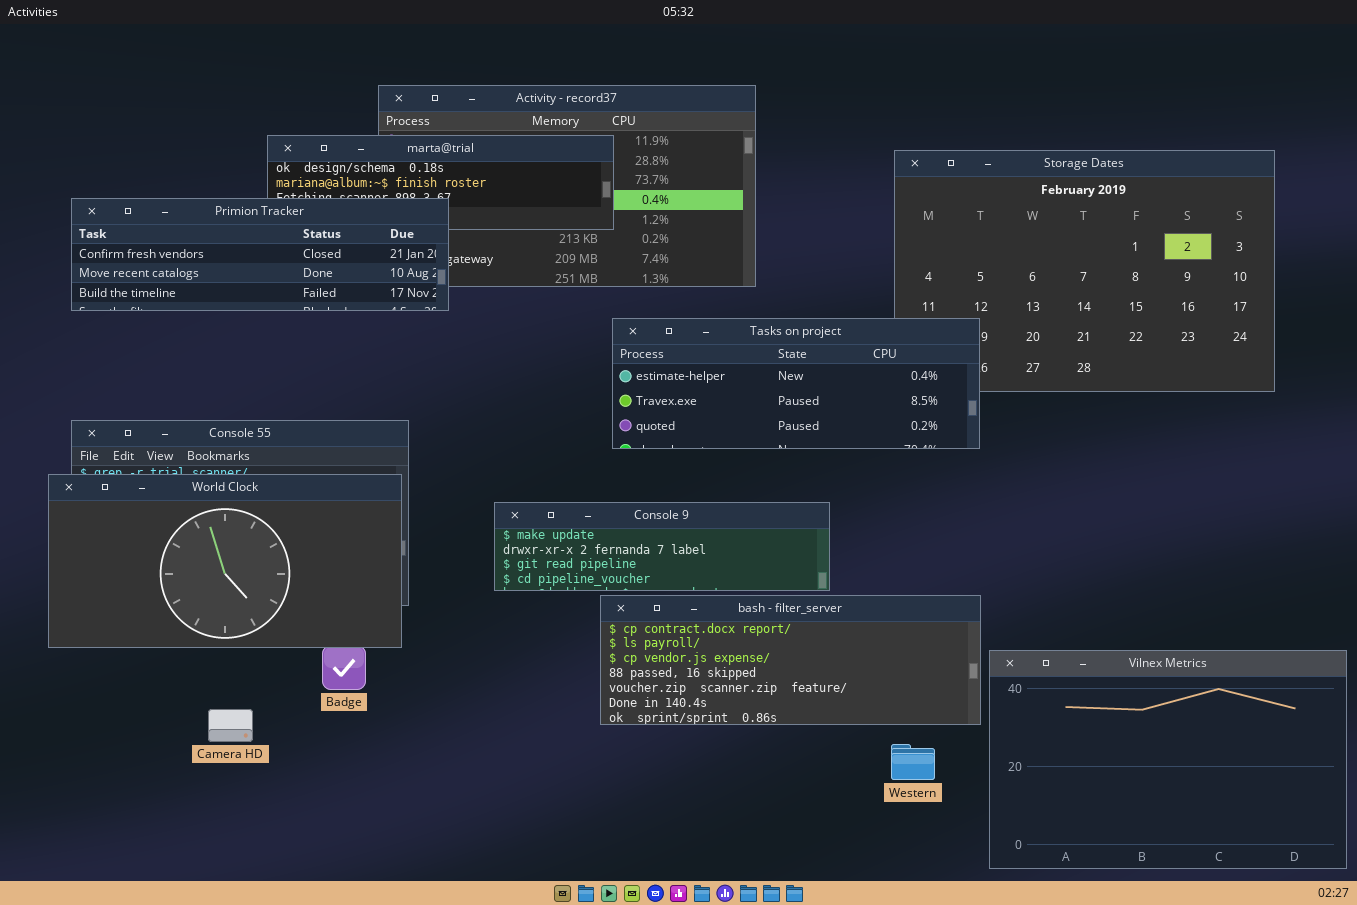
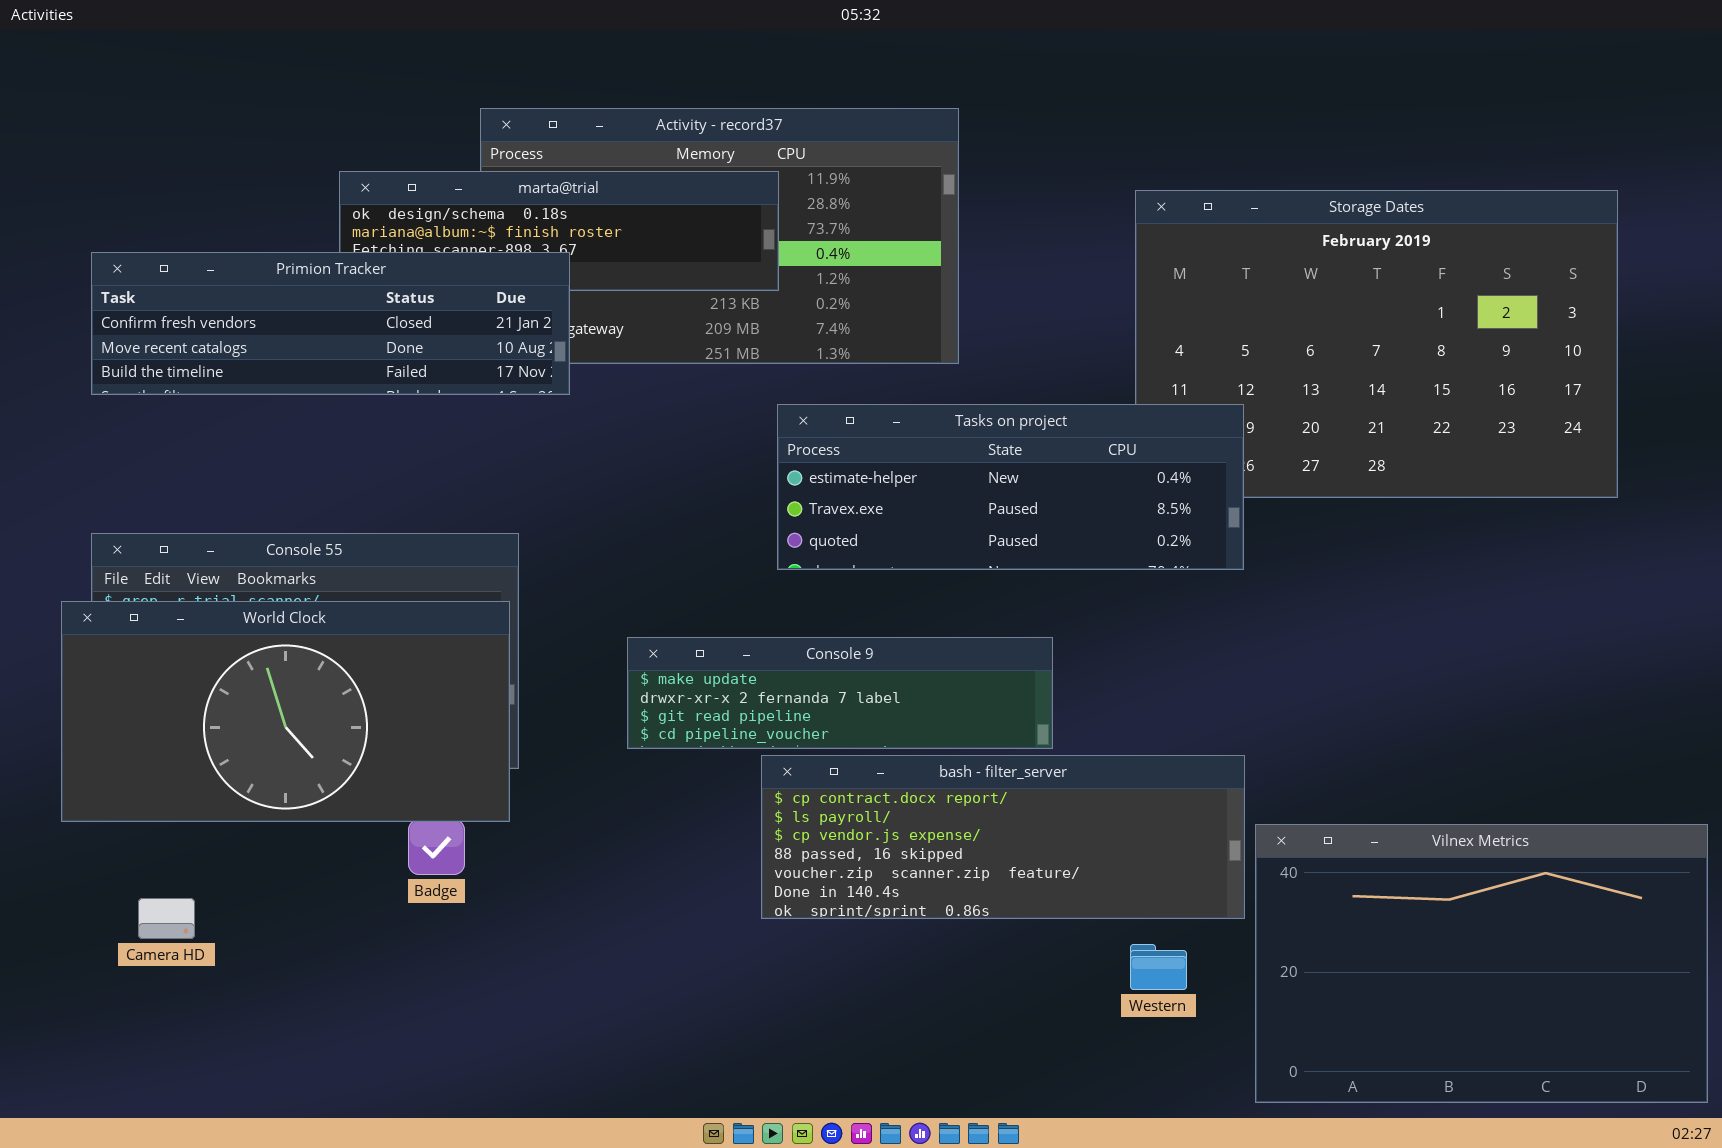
Camera HD: [208,709,253,742] -> [138,898,195,939], moved

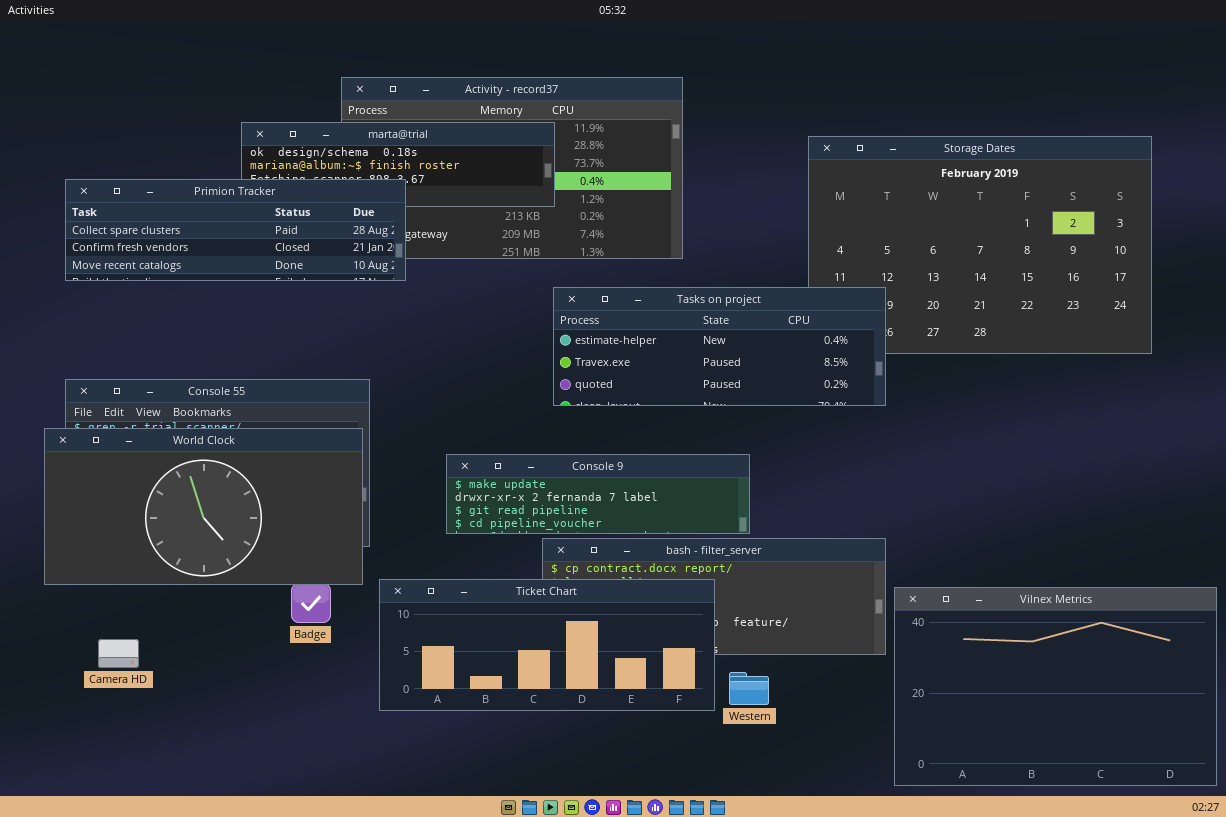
Primion Tracker: [91,252,570,395] -> [65,179,406,281], scrolled up 1 row
Ticket Chart: none -> [379,579,715,711], opened
Western: [1130,944,1187,990] -> [729,672,769,705], moved

